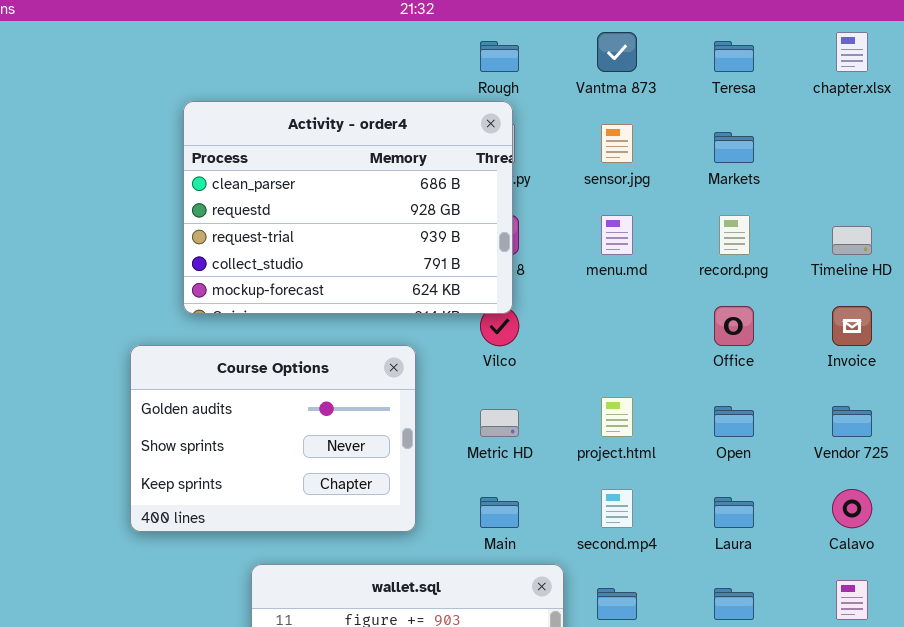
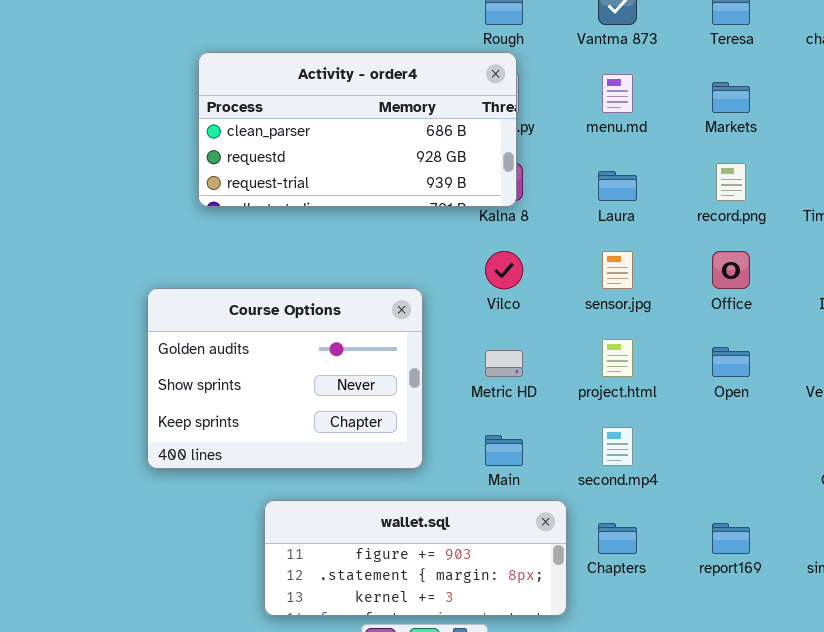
Activity - order4: [183,101,513,314] -> [198,52,517,207], resized
sensor.jpg: [601,124,633,163] -> [602,251,633,289], moved
menu.md: [601,215,633,255] -> [602,74,633,113], moved
Laura: [714,497,754,528] -> [598,171,637,201], moved

